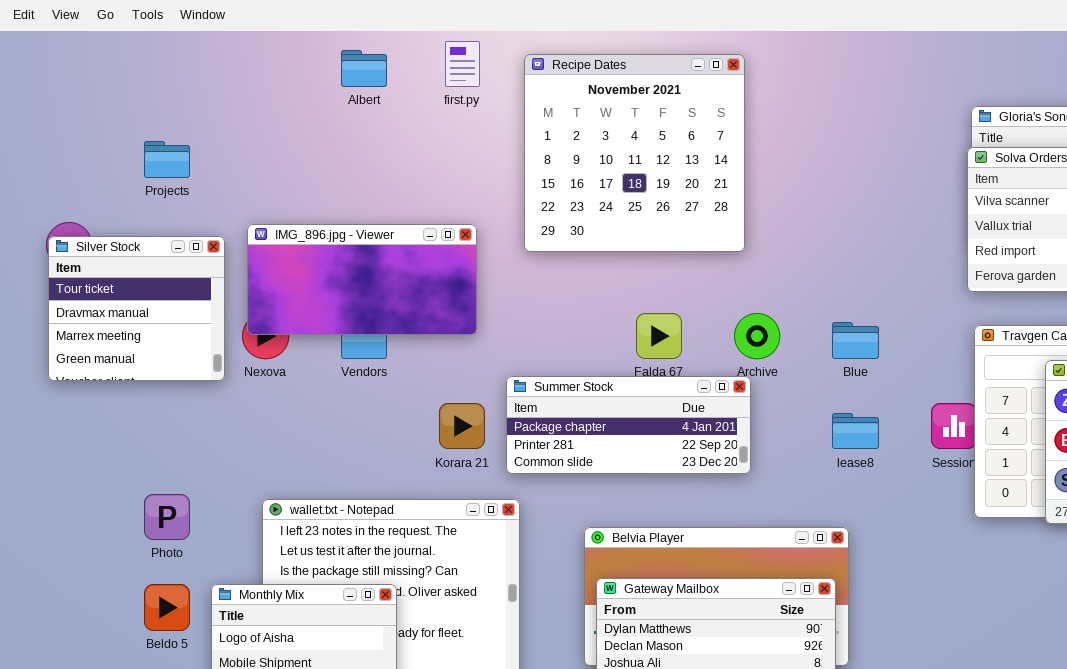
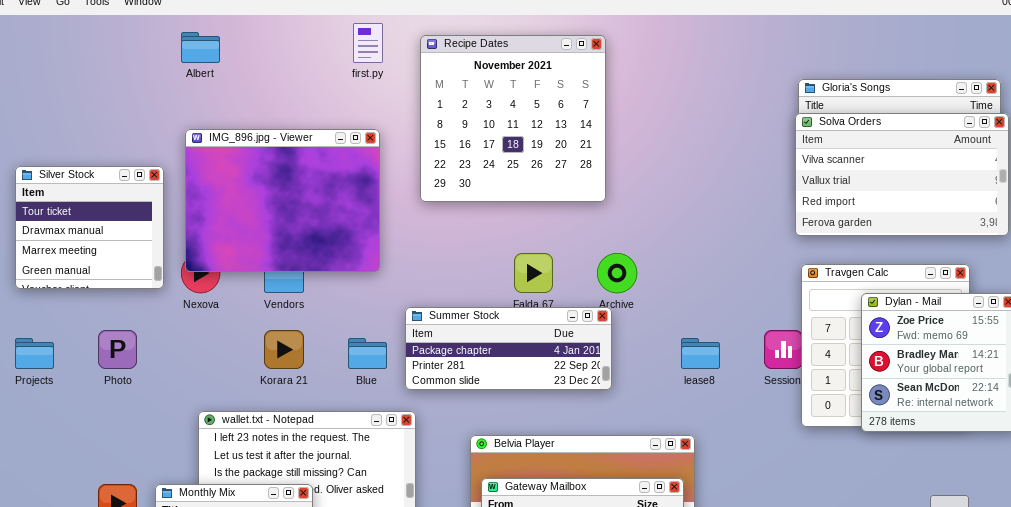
Albert: [341,50,387,87] -> [181,32,220,63], moved
Projects: [144,141,190,178] -> [15,338,54,369], moved
IMG_896.jpg - Viewer: [247,224,477,335] -> [185,129,380,272], resized
Silver Stock: [48,236,225,381] -> [15,166,164,289], moved
Blue: [832,322,879,359] -> [348,338,387,369], moved
Korara 21: [439,403,485,449] -> [264,330,304,369], moved
Photo: [144,494,190,540] -> [98,330,137,369], moved

